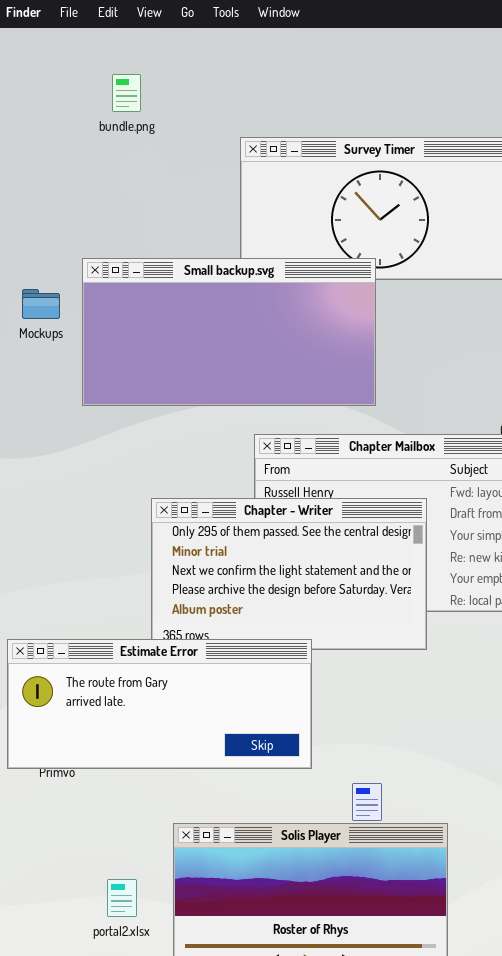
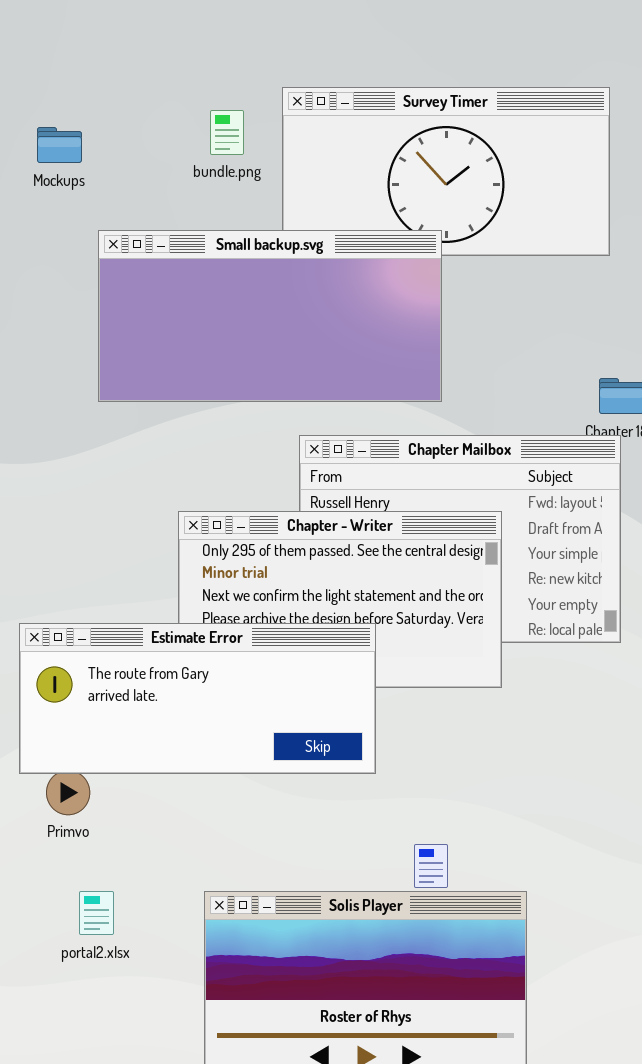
bundle.png: [112,74,141,112] -> [210,110,244,155], moved
Mockups: [22,289,60,319] -> [37,127,82,163], moved
Estimate Error: [7,639,312,769] -> [19,623,376,774], moved
portal2.xlsx: [107,879,137,917] -> [79,891,114,935], moved

